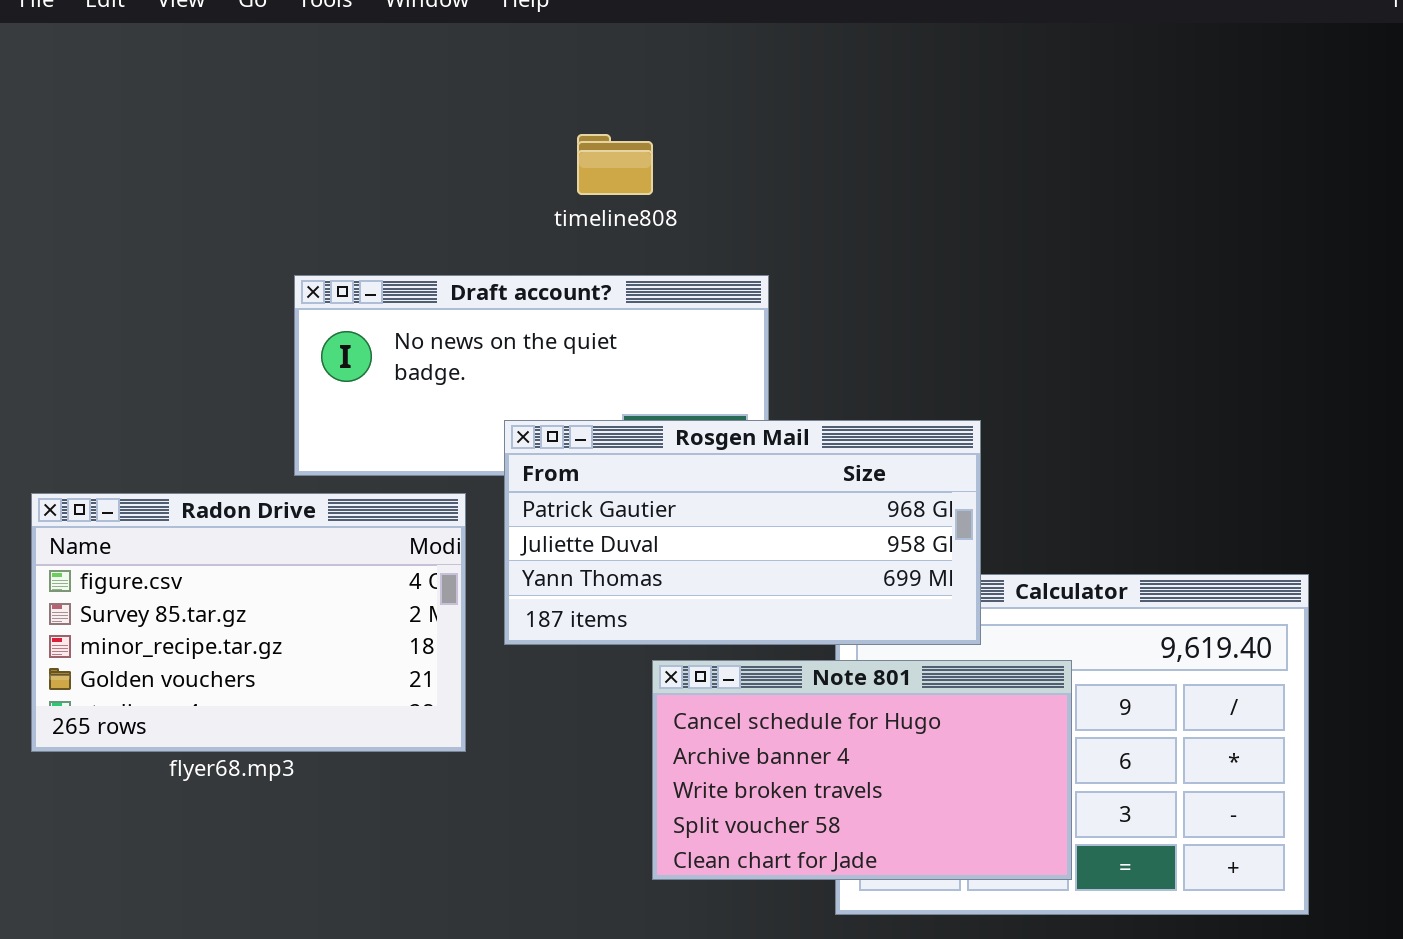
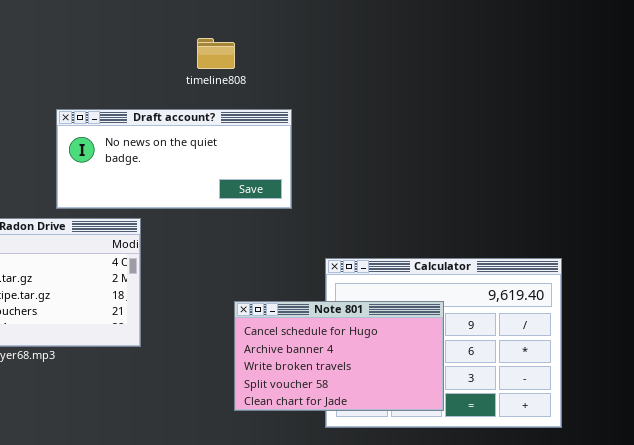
Rosgen Mail: [504,420,981,645] -> none, closed

